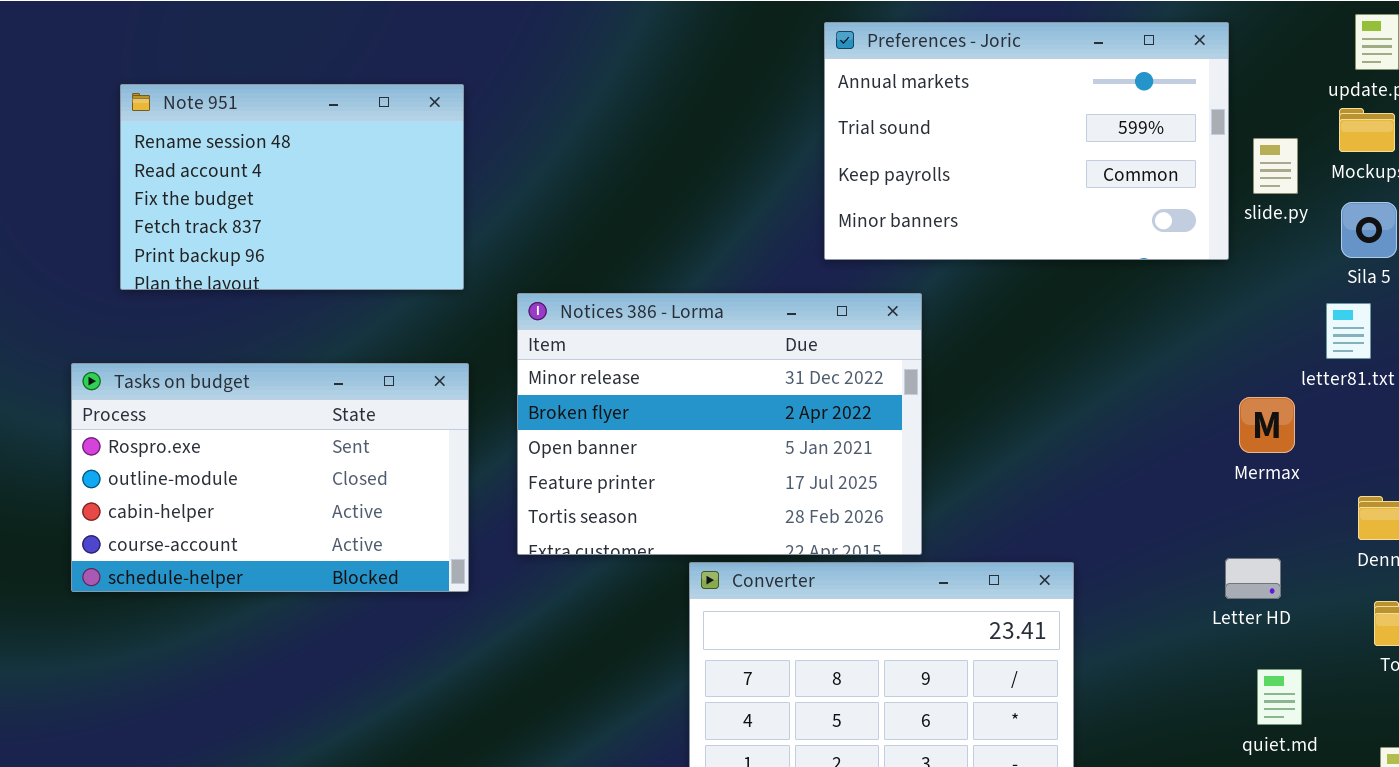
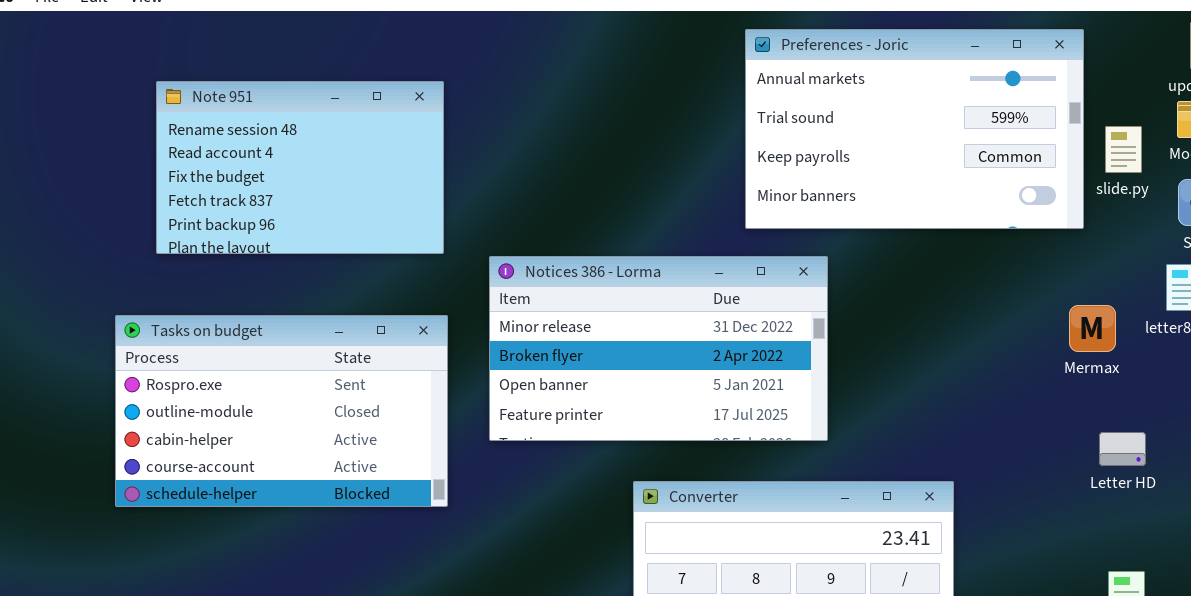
Notices 386 - Lorma: [517,293,922,555] -> [489,256,828,441], resized
Mermax: [1239,397,1295,453] -> [1069,305,1116,352], moved
Letter HD: [1225,558,1281,599] -> [1099,432,1146,466], moved

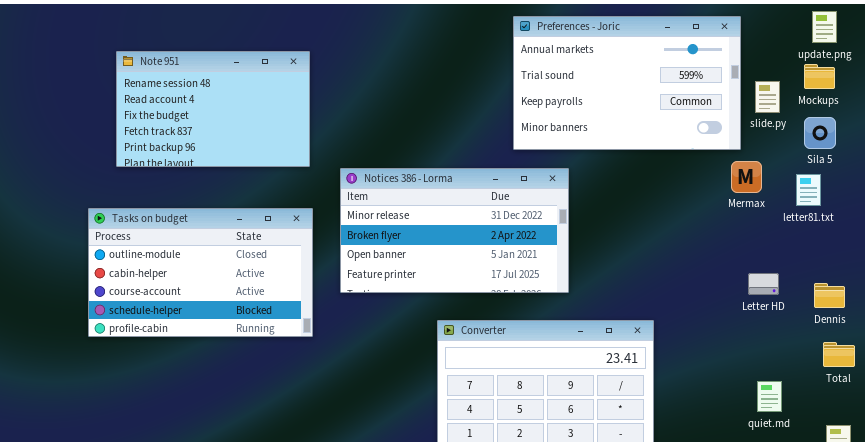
Mermax: [1069,305,1116,352] -> [731,161,762,193], moved
Tasks on budget: [115,315,448,507] -> [88,208,313,337], scrolled down 1 row
Letter HD: [1099,432,1146,466] -> [748,273,779,295], moved

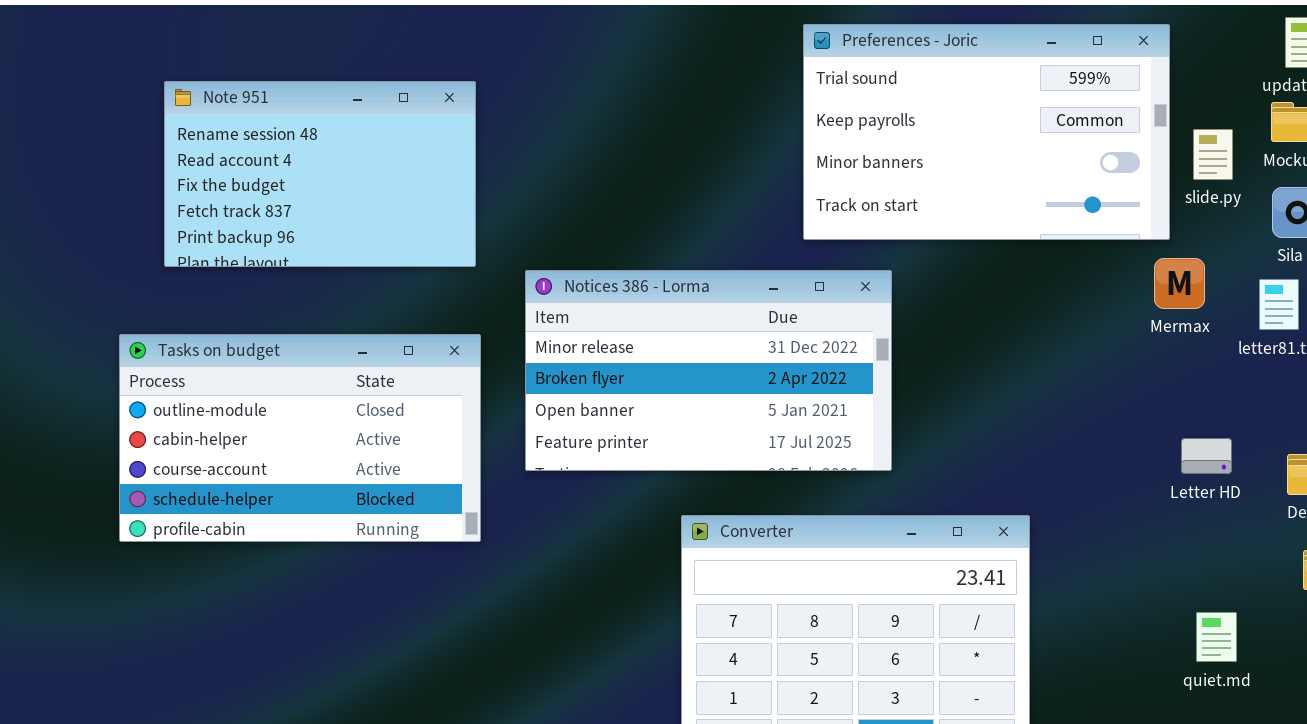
Preferences - Joric: [513,16,741,150] -> [803,24,1170,240], scrolled down 1 row

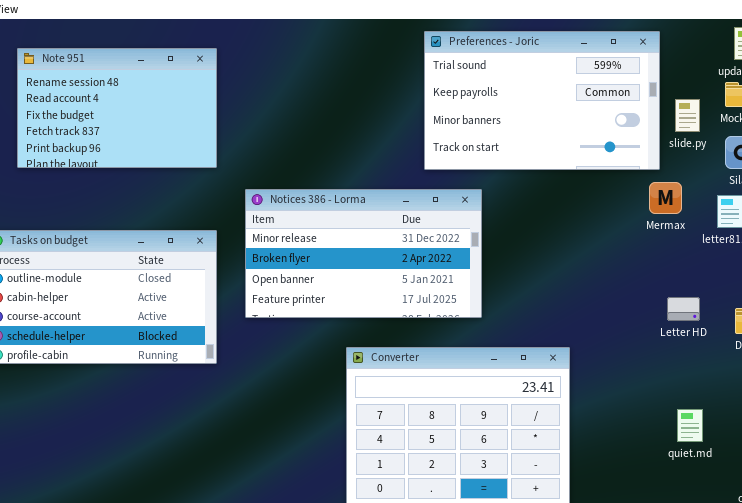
Note 951: [164,81,476,267] -> [17,48,217,168], moved

